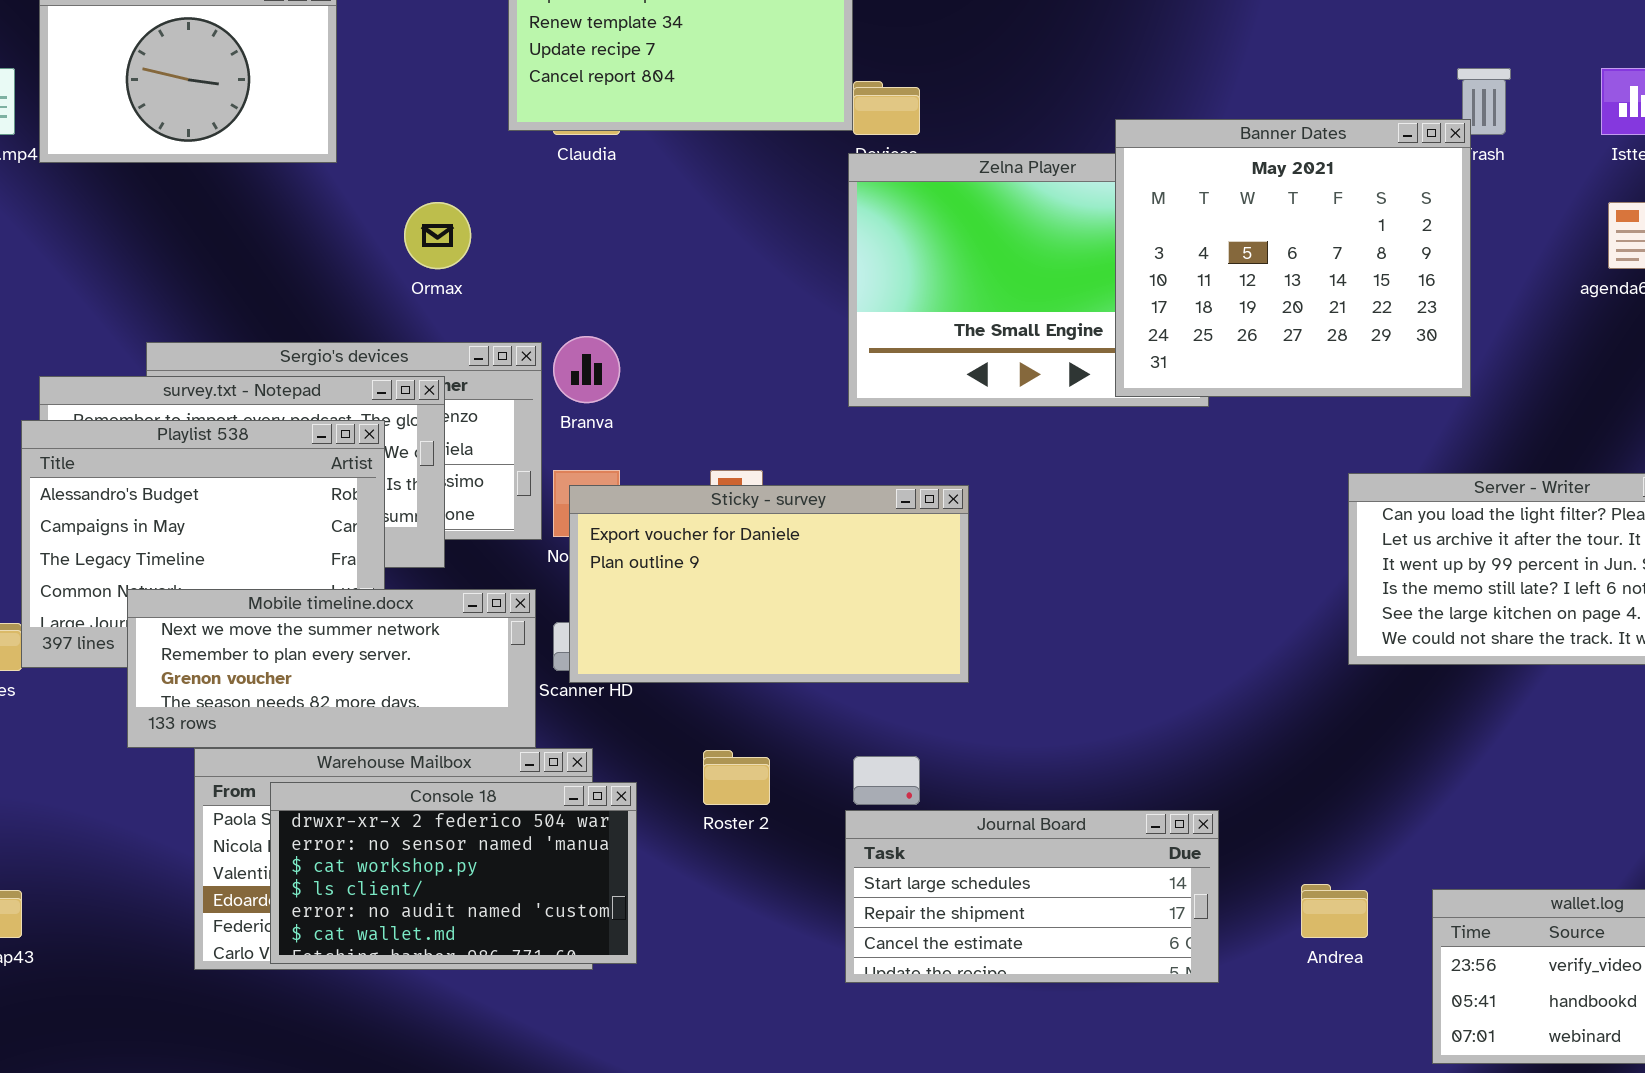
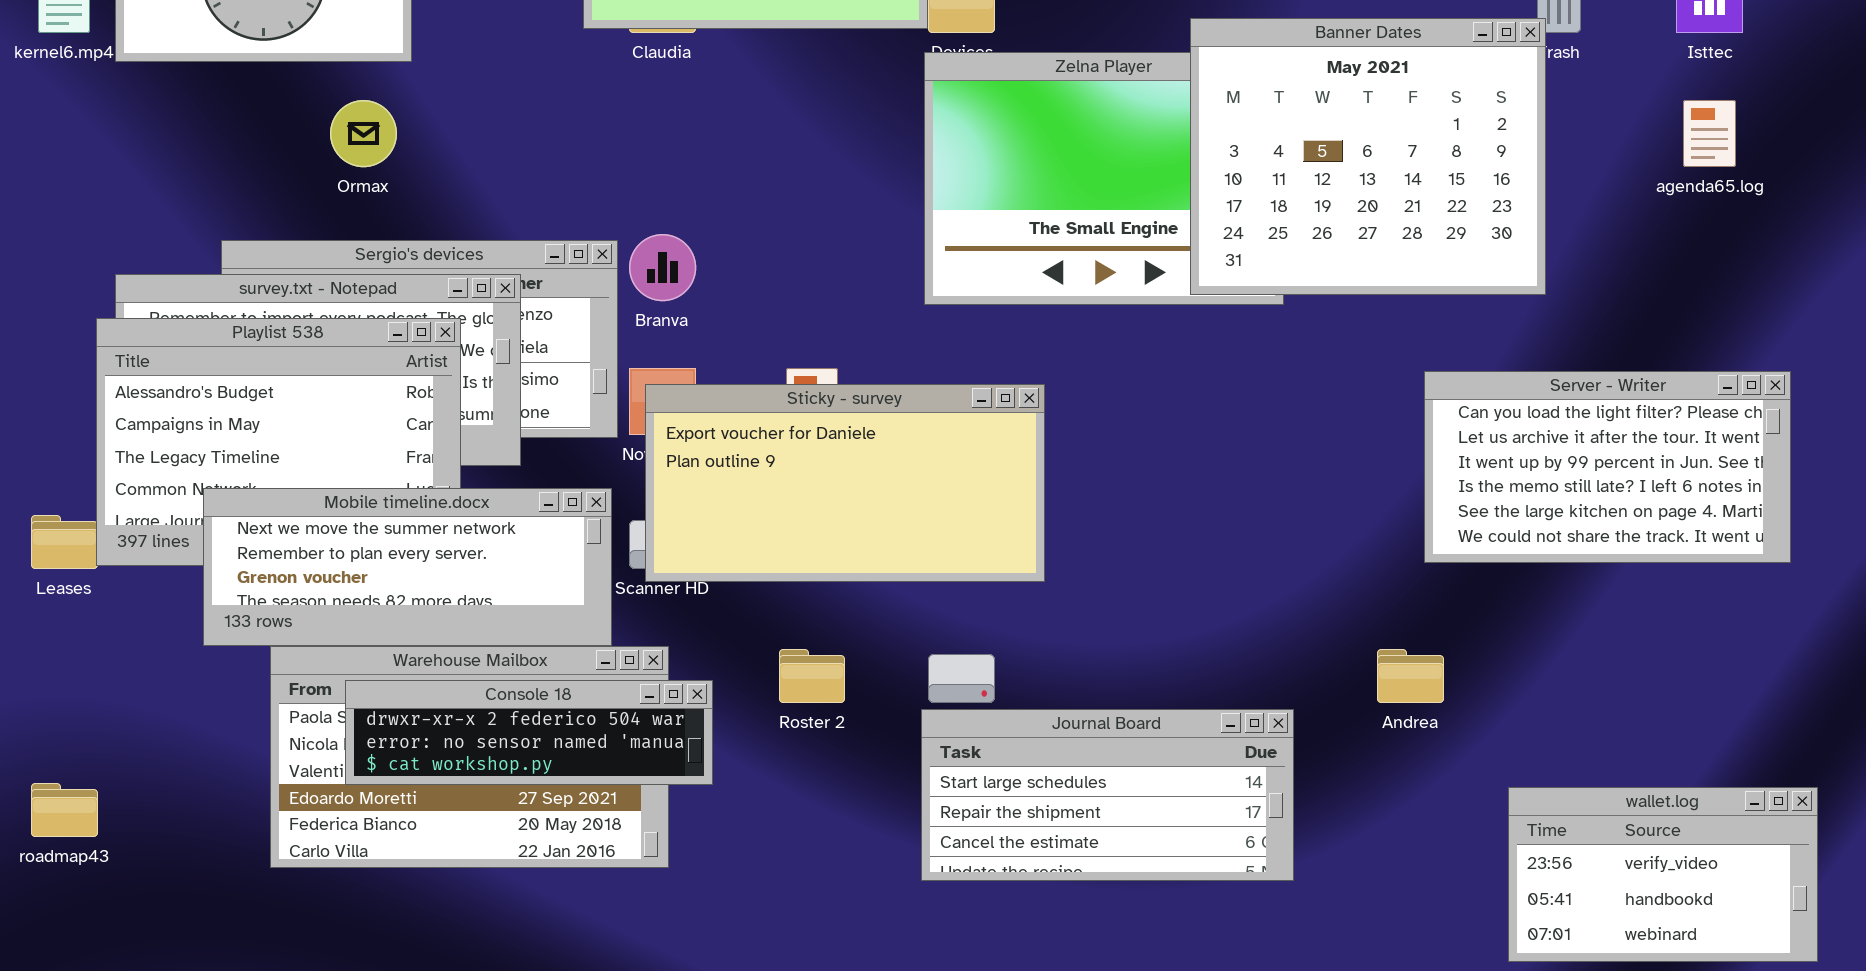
Ormax: [404,202,471,269] -> [330,100,397,167], moved
Console 18: [270,782,637,964] -> [345,680,713,785], resized
Andrea: [1301,884,1368,938] -> [1377,649,1444,703], moved

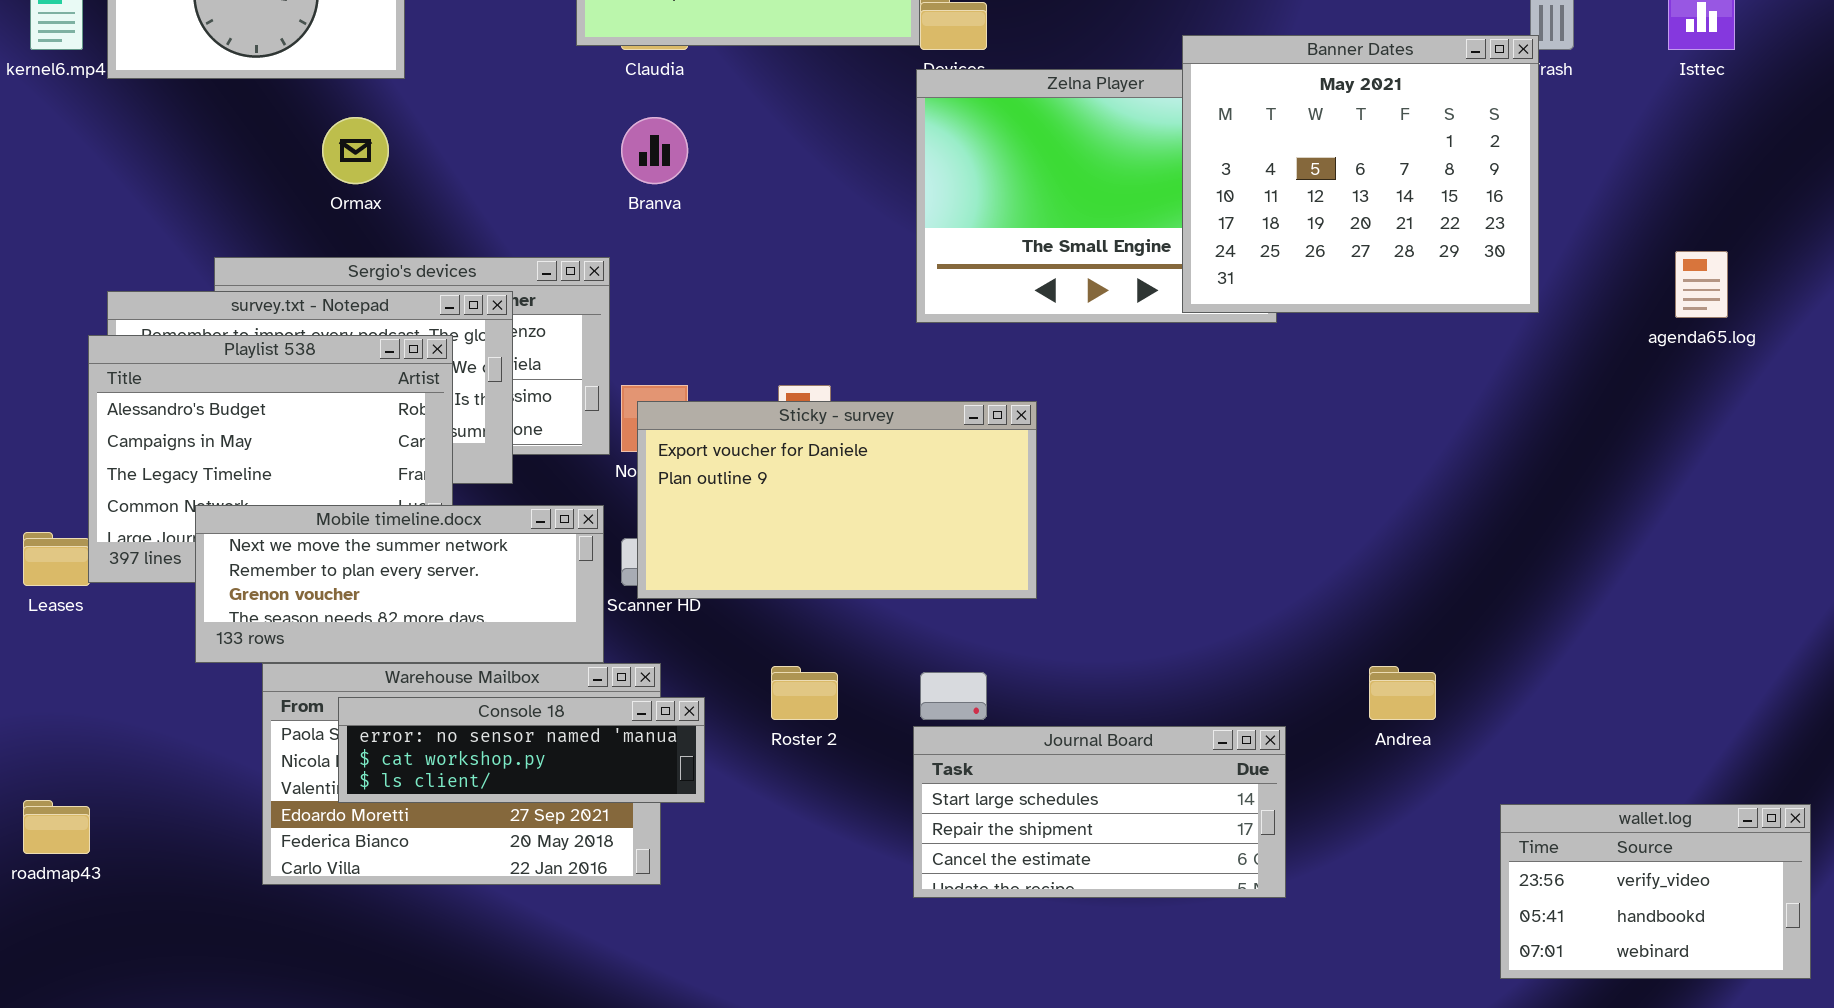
agenda65.log: [1683,100,1736,167] -> [1675,251,1728,318], moved
Branva: [629,234,696,301] -> [621,117,688,184], moved
Server - Writer: [1424,371,1791,563] -> none, closed
Console 18: [345,680,713,785] -> [338,697,705,803], scrolled down 1 row

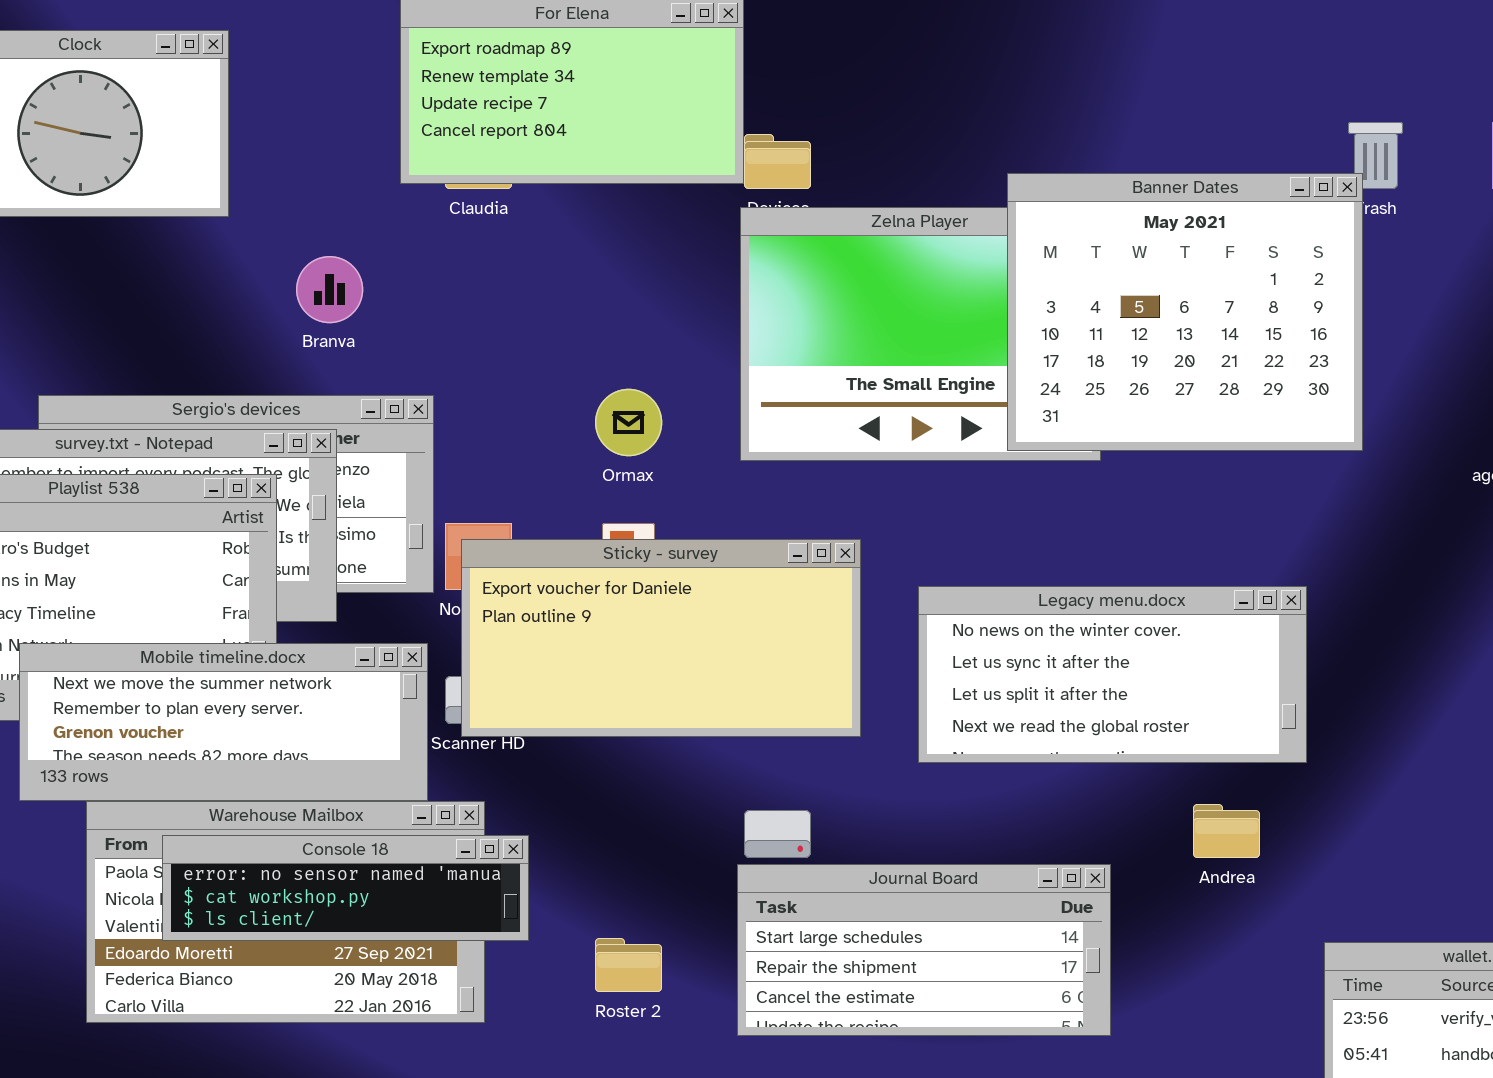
Ormax: [322,117,389,184] -> [595,389,662,456], moved
Branva: [621,117,688,184] -> [296,256,363,323], moved
Legacy menu.docx: none -> [918,586,1307,763], opened
Roster 2: [771,666,838,720] -> [595,938,662,992], moved

